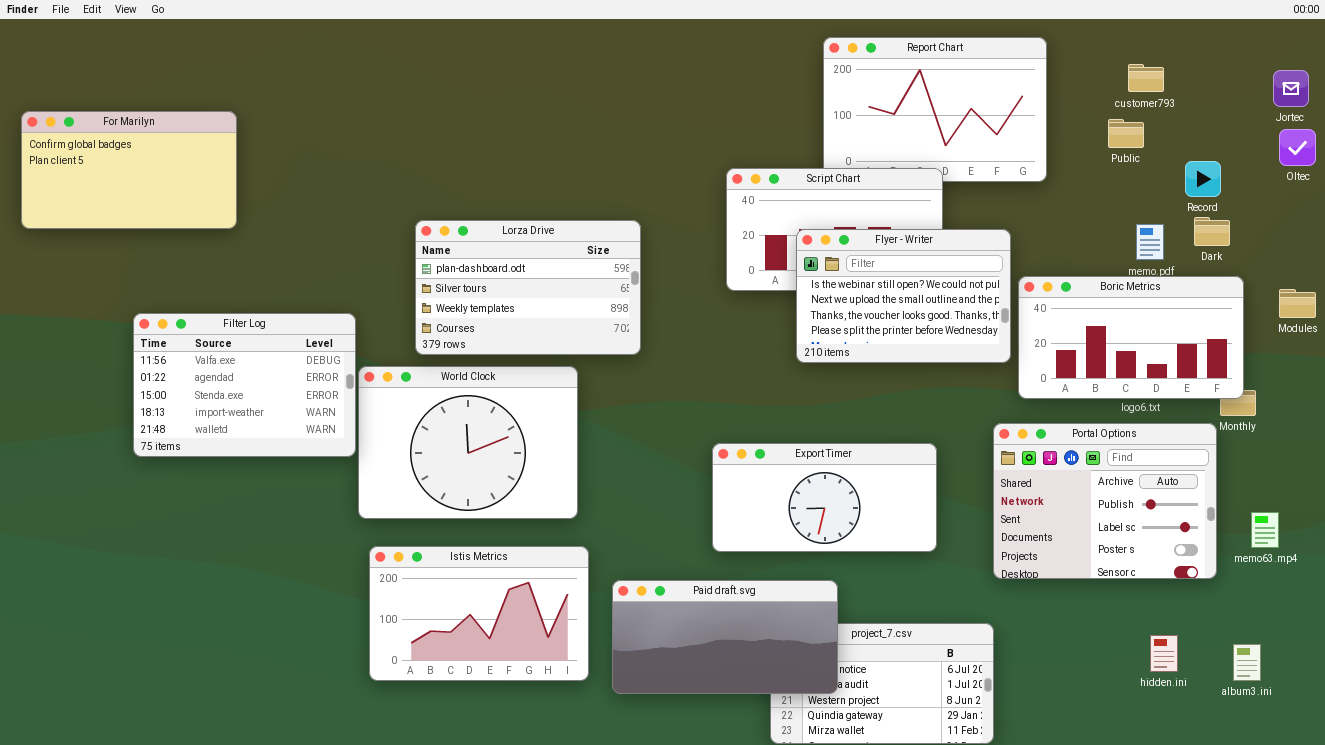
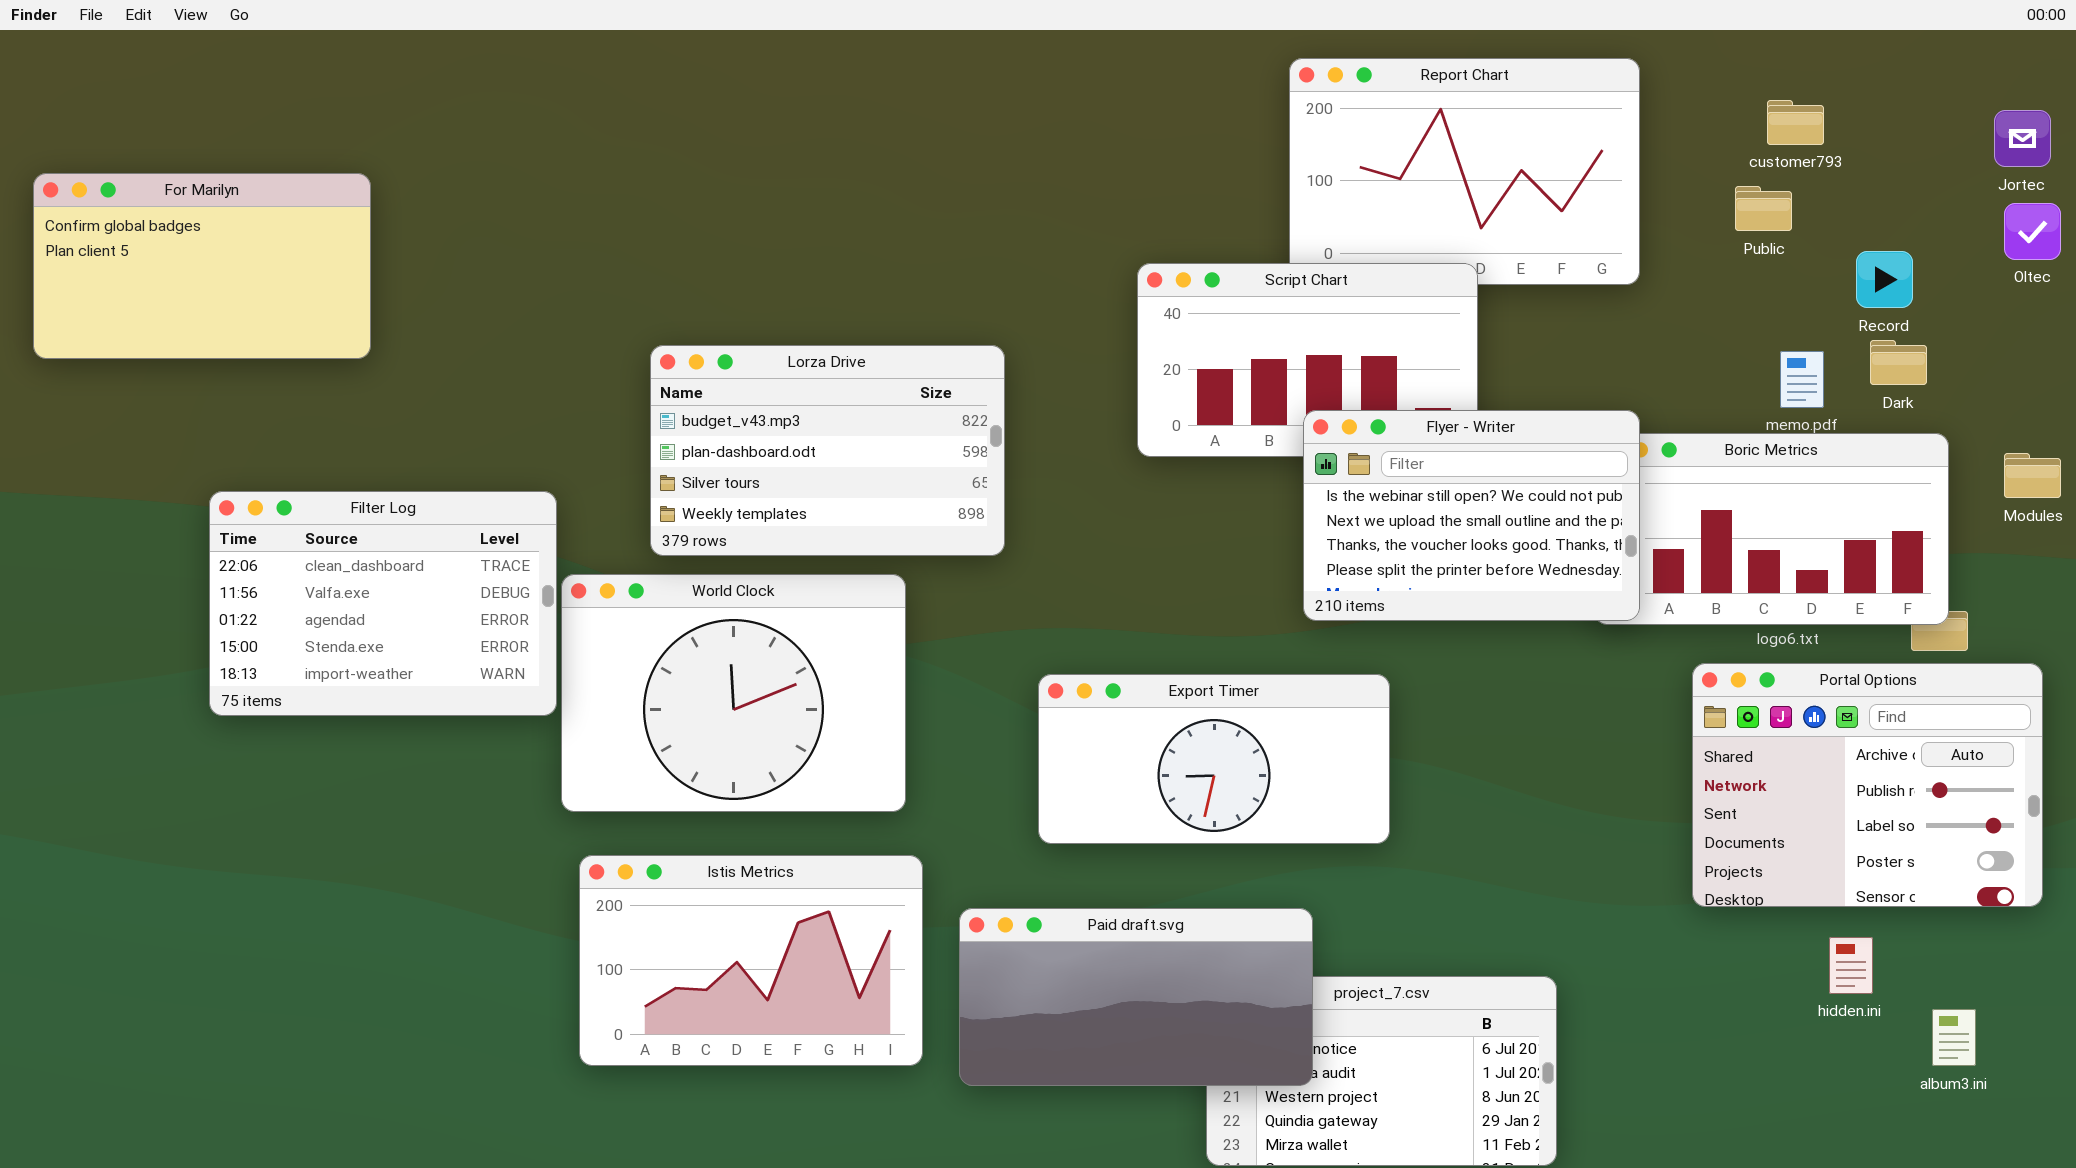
Lorza Drive: [415,220,641,355] -> [650,345,1005,556], scrolled up 1 row
Flyer - Writer: [796,229,1011,363] -> [1303,410,1640,621], moved
Filter Log: [133,313,356,457] -> [209,491,557,716], scrolled up 1 row
Portal Options: [993,423,1217,579] -> [1692,663,2043,907], moved
Export Timer: [712,443,937,552] -> [1038,674,1390,844], moved
hidden.ini: [1150,635,1178,672] -> [1829,937,1873,994], moved

